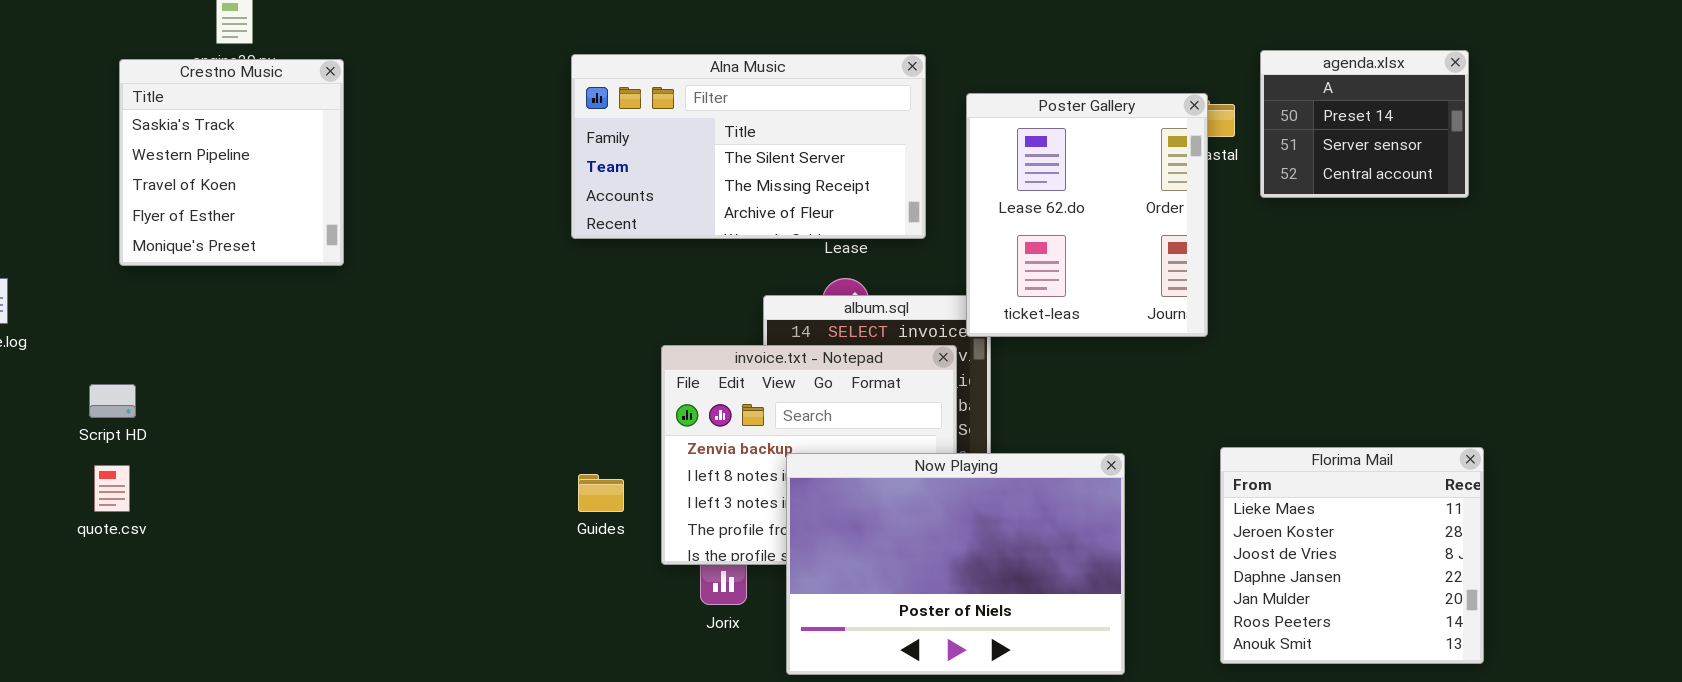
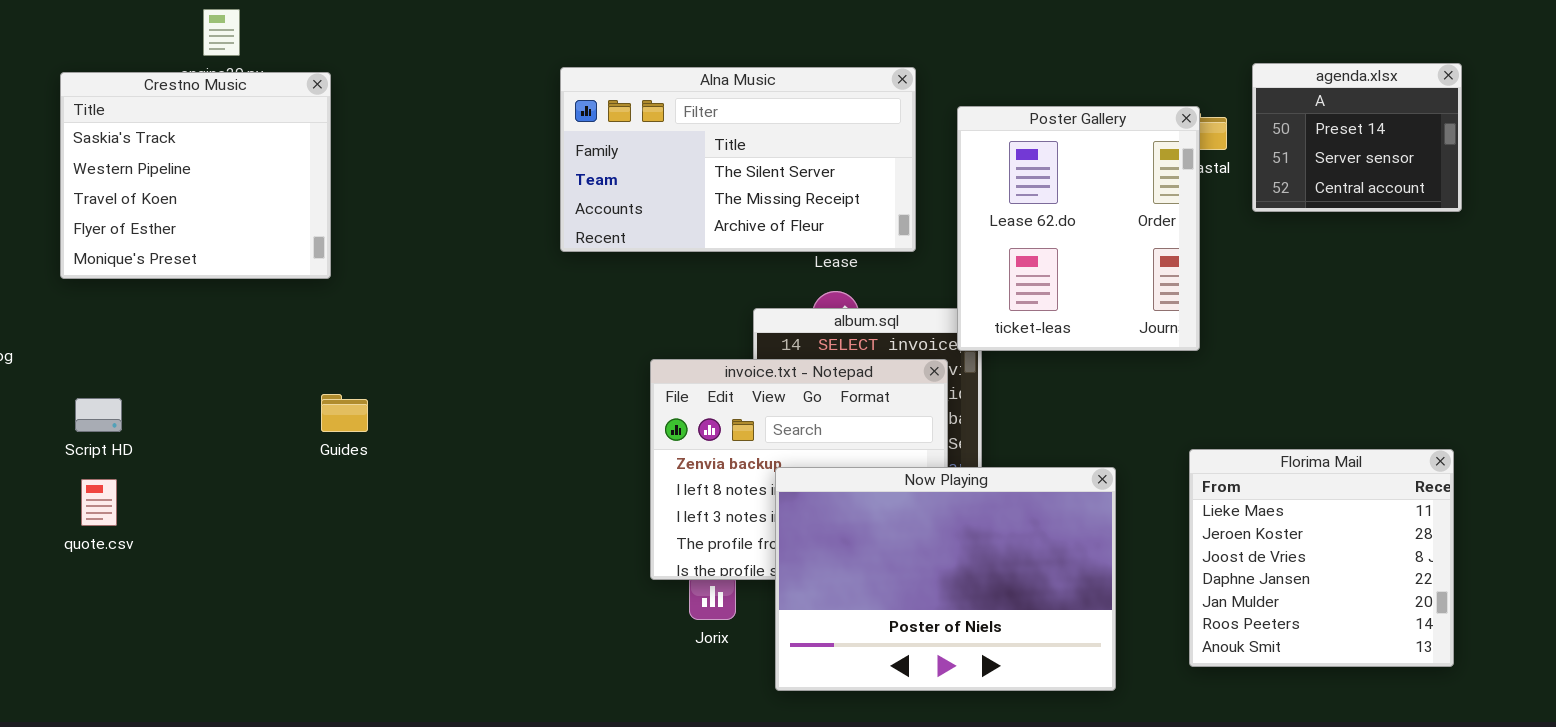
Crestno Music: [119,59,344,266] -> [60,72,331,279], resized
Florima Mail: [1220,447,1484,664] -> [1189,449,1454,667], moved
Guides: [578,474,624,512] -> [321,394,368,432], moved

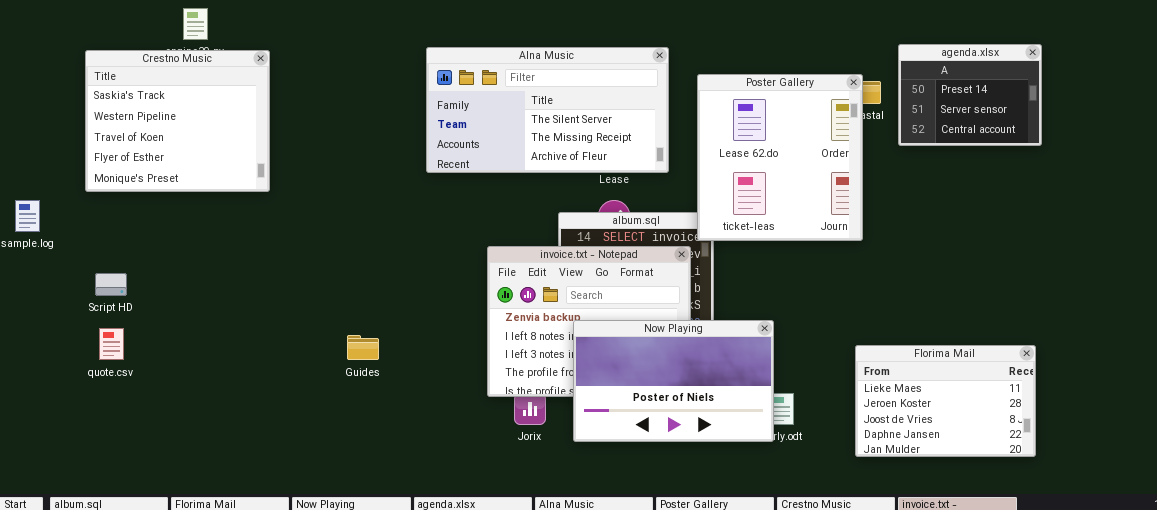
Guides: [321,394,368,432] -> [347,335,379,360], moved
Florima Mail: [1189,449,1454,667] -> [855,345,1036,457], resized
Now Playing: [775,467,1116,691] -> [573,320,774,442], resized

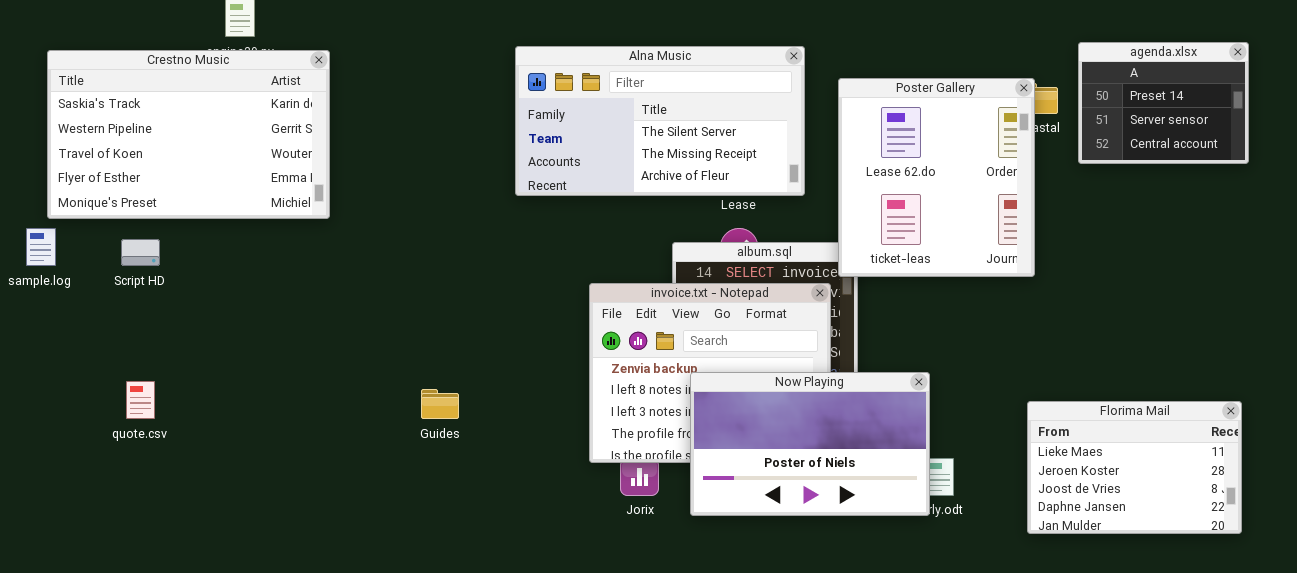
Crestno Music: [85,50,270,192] -> [47,50,330,219], resized
Script HD: [95,273,127,296] -> [121,239,160,266], moved

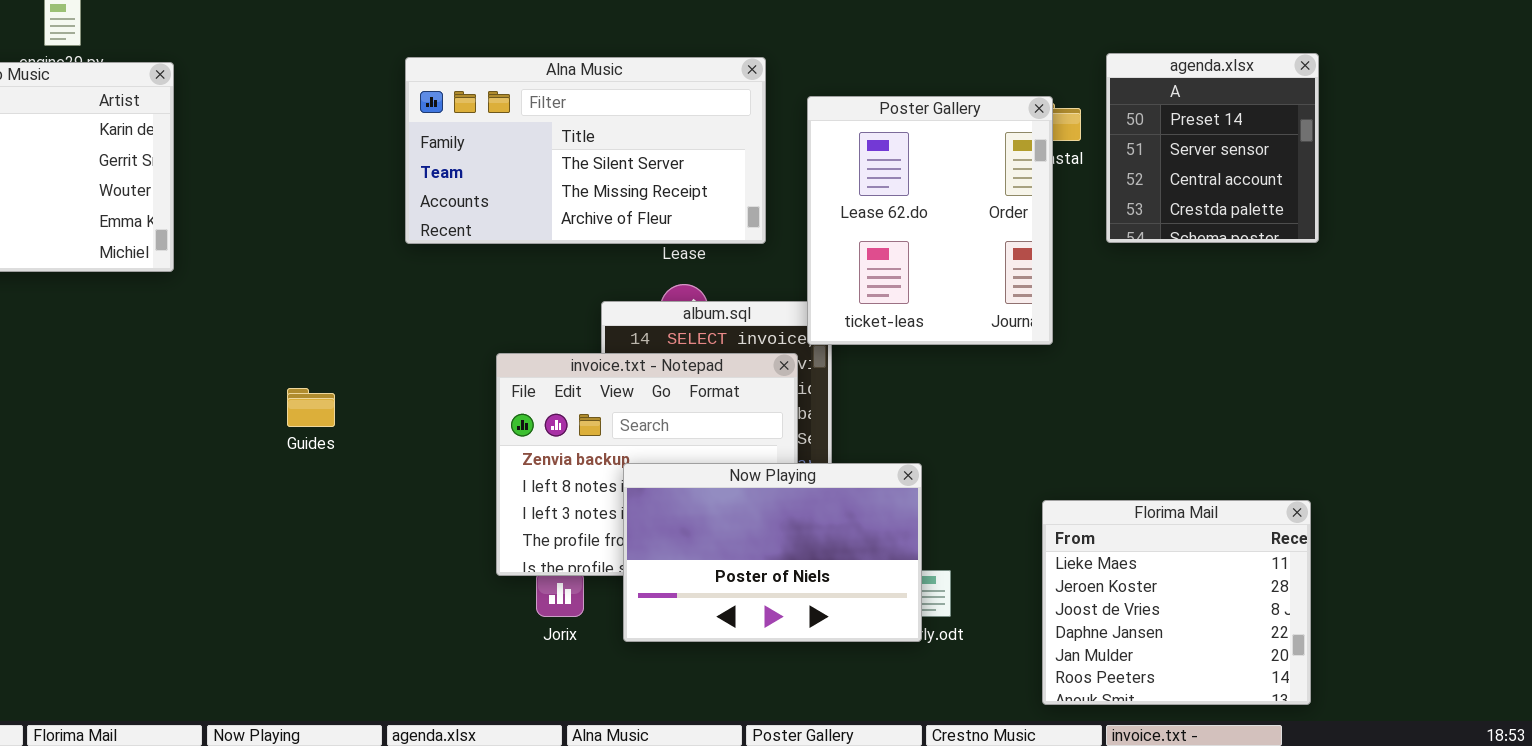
agenda.xlsx: [1078,42,1249,164] -> [1106,53,1319,243], resized
Guides: [421,389,459,419] -> [287,388,335,427], moved
Florima Mail: [1027,401,1242,534] -> [1042,500,1311,705], resized

